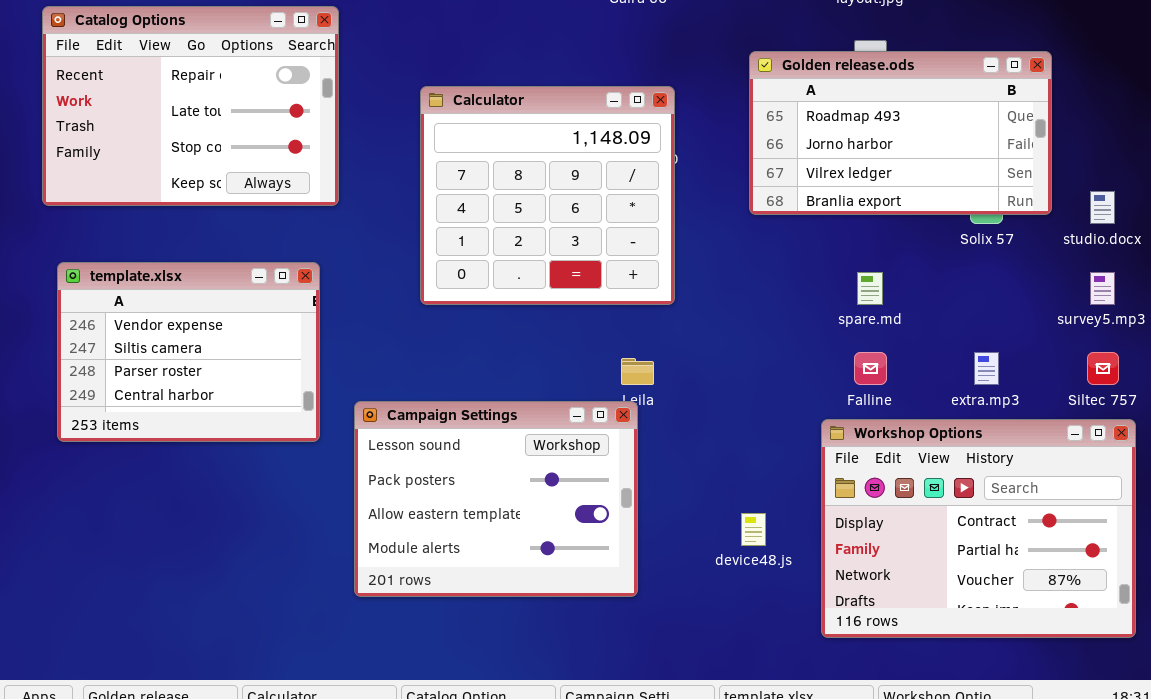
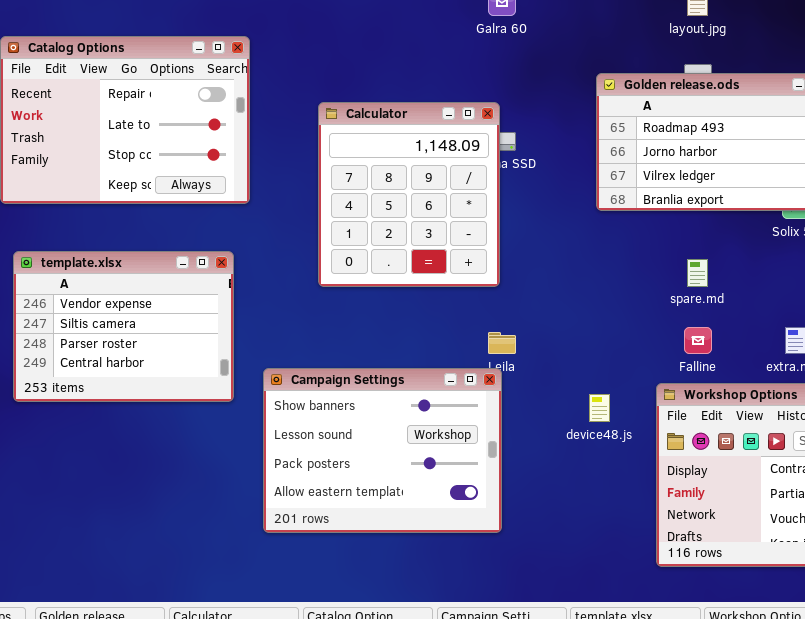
Calculator: [420,86,675,305] -> [318,102,500,287], resized
Campaign Settings: [354,401,638,597] -> [263,368,502,533], scrolled up 1 row
device48.js: [741,513,766,546] -> [589,394,610,422], moved

